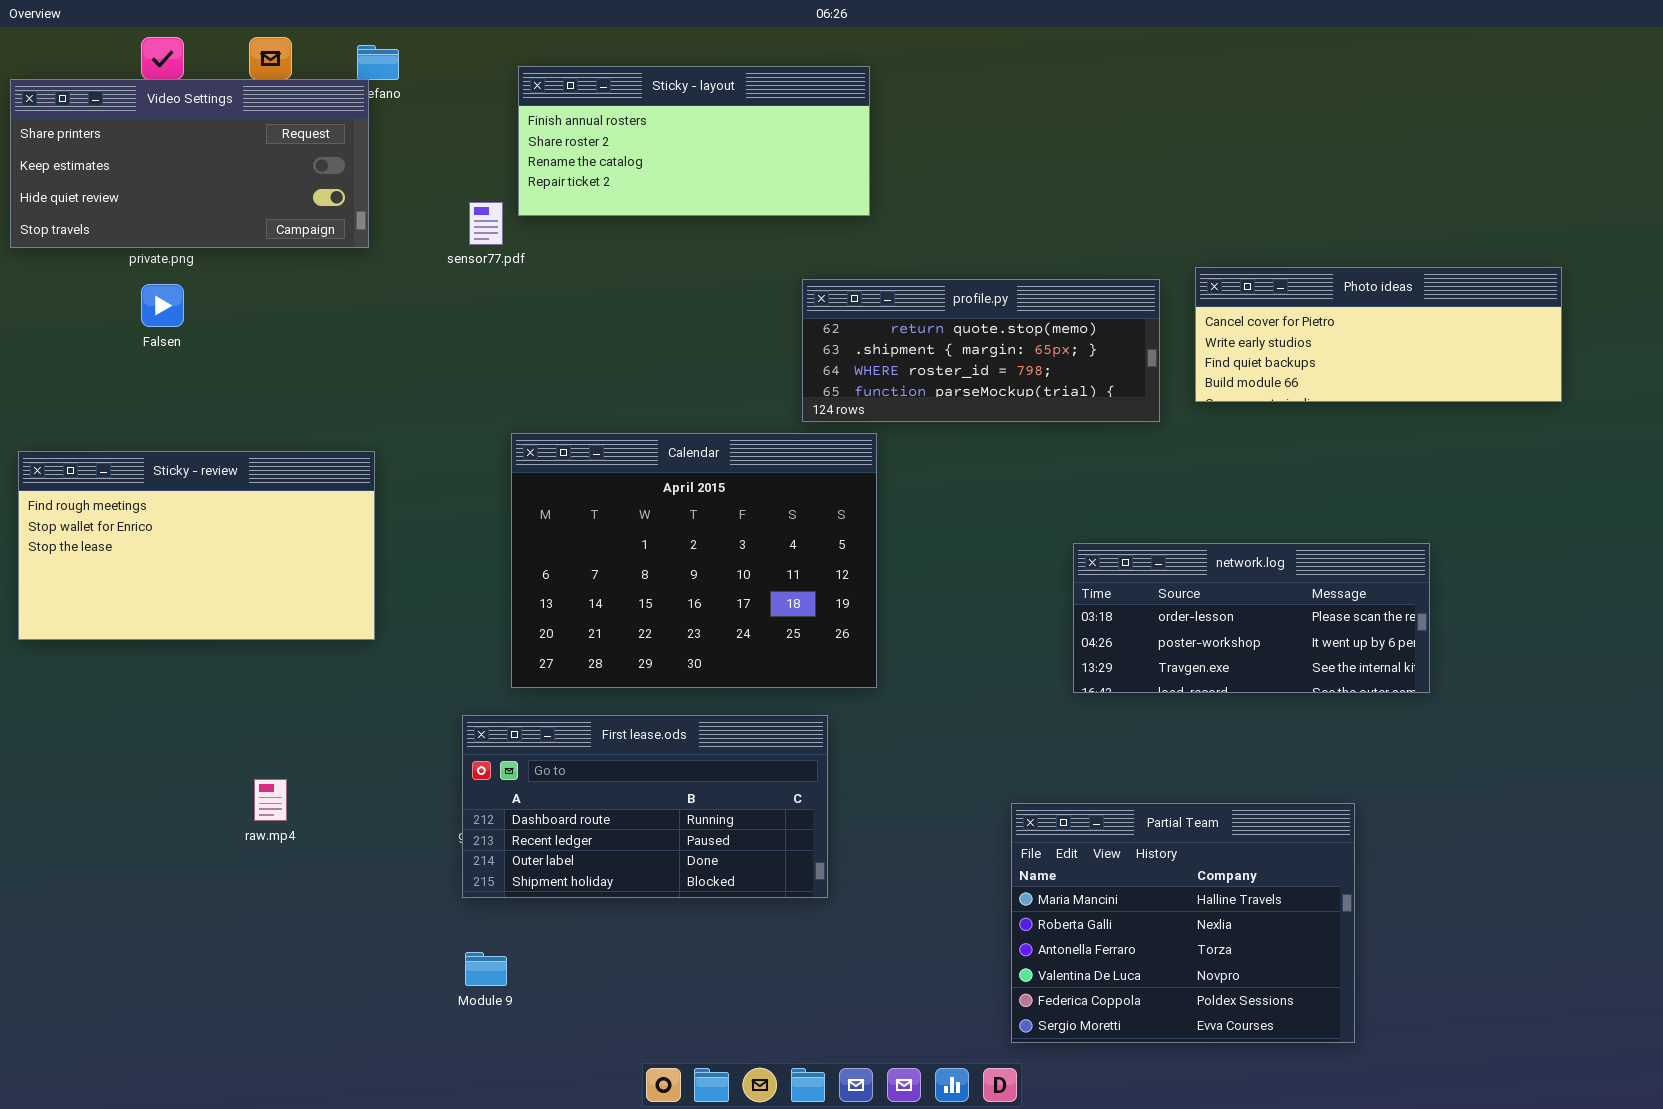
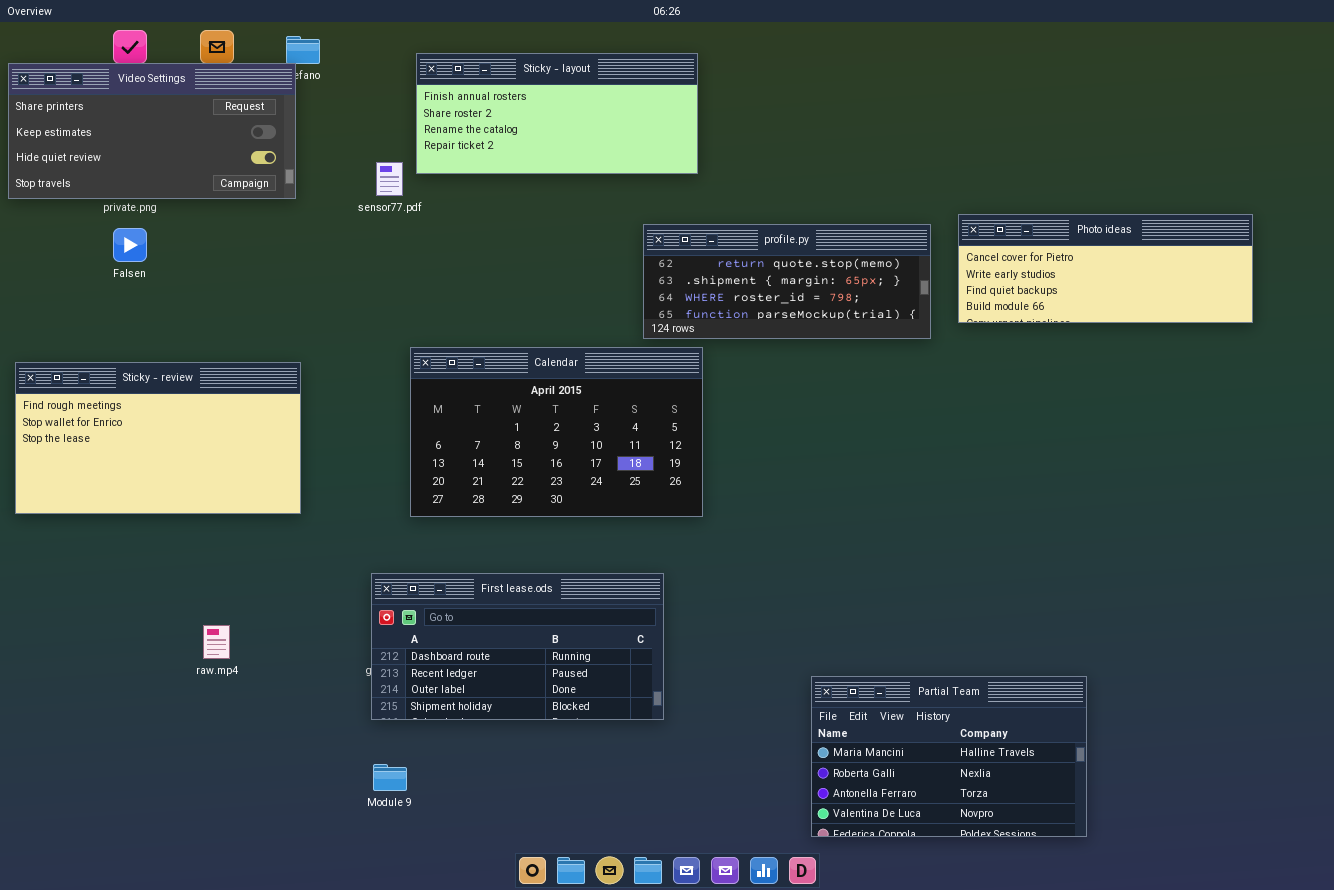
Calendar: [511,433,877,688] -> [410,347,703,517], resized
network.log: [1073,543,1430,693] -> none, closed
Partial Team: [1011,803,1355,1043] -> [811,676,1087,837], resized

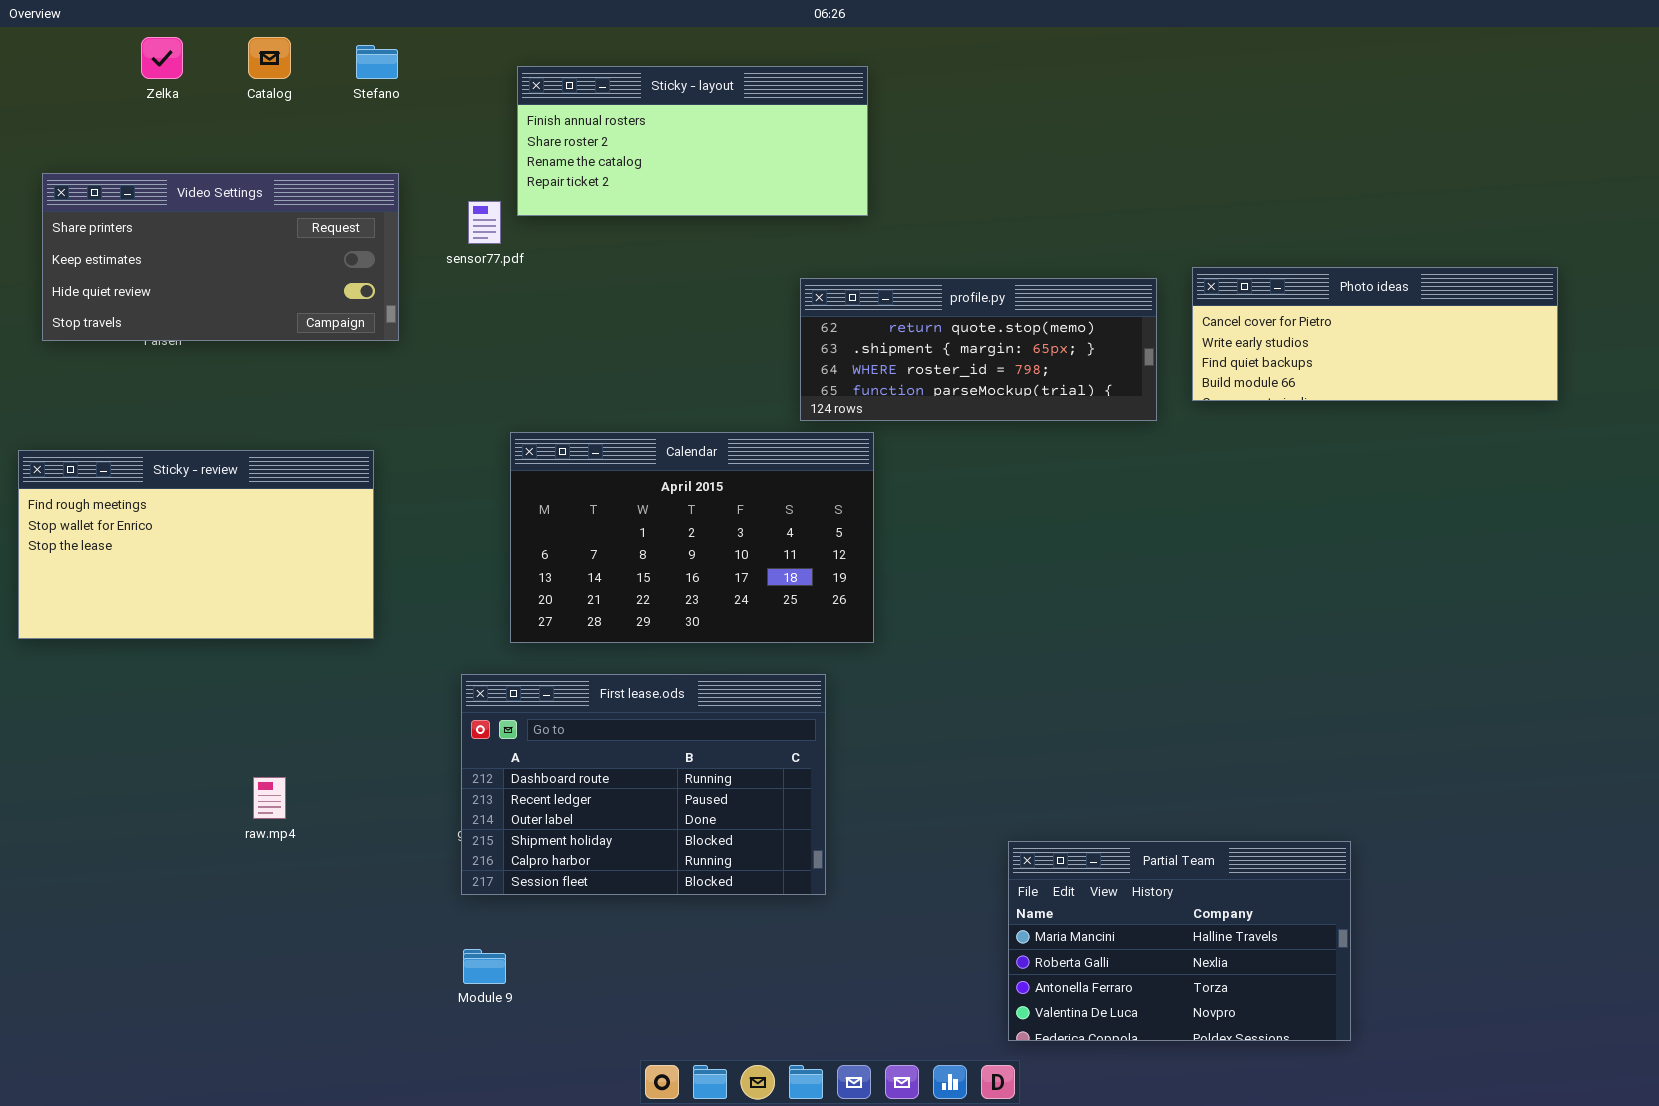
Video Settings: [8,63,296,199] -> [42,173,399,341], moved
First lease.ods: [371,573,664,720] -> [461,674,826,895], resized

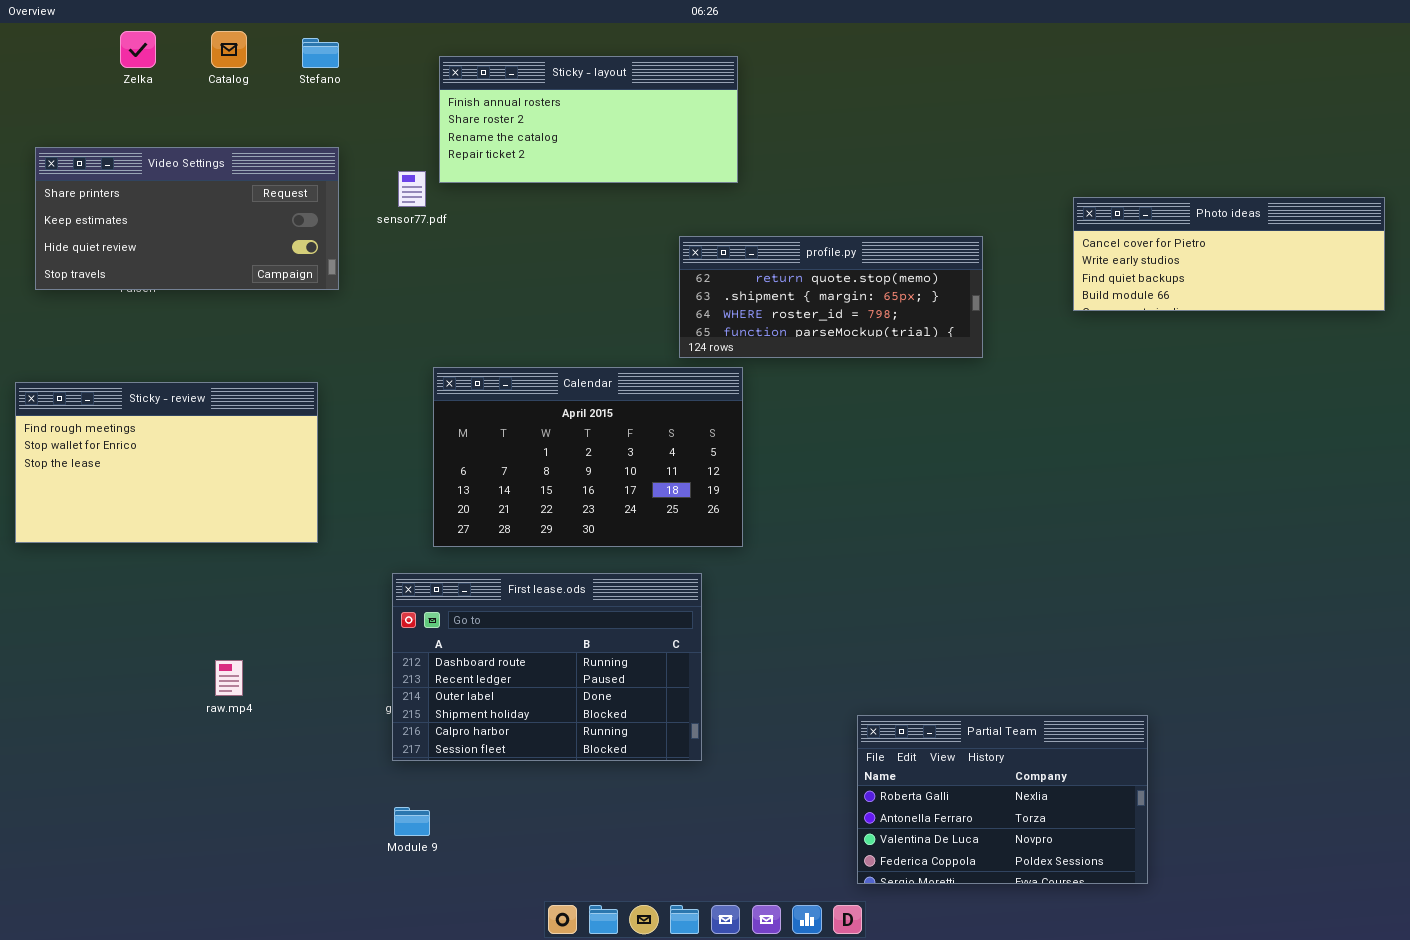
Photo ideas: [1192,267,1558,401] -> [1073,197,1385,311], moved
Partial Team: [1008,841,1351,1041] -> [857,715,1148,884], scrolled down 1 row

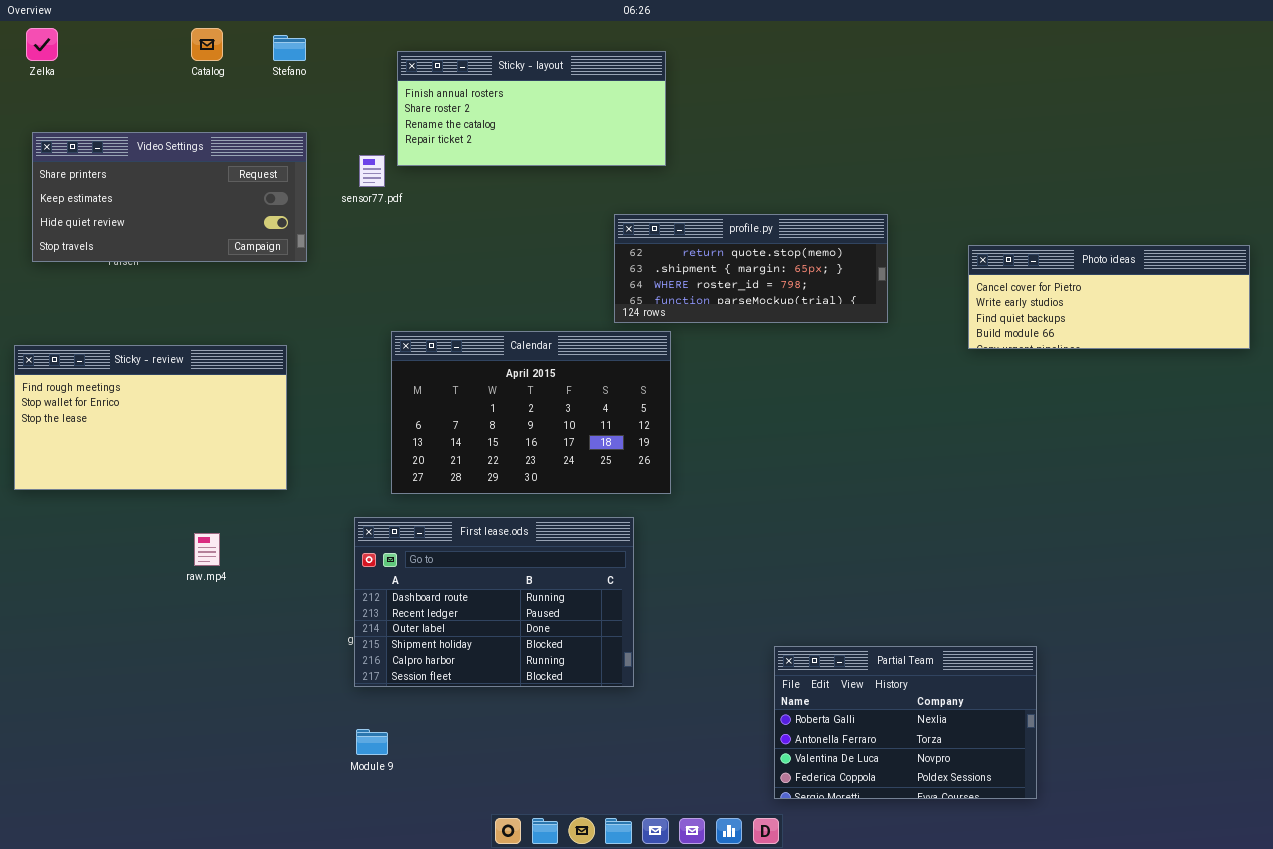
Zelka: [120,31,156,68] -> [26,28,58,61], moved
Photo ideas: [1073,197,1385,311] -> [968,245,1250,349], moved
raw.mp4: [215,660,243,696] -> [194,533,220,566], moved

